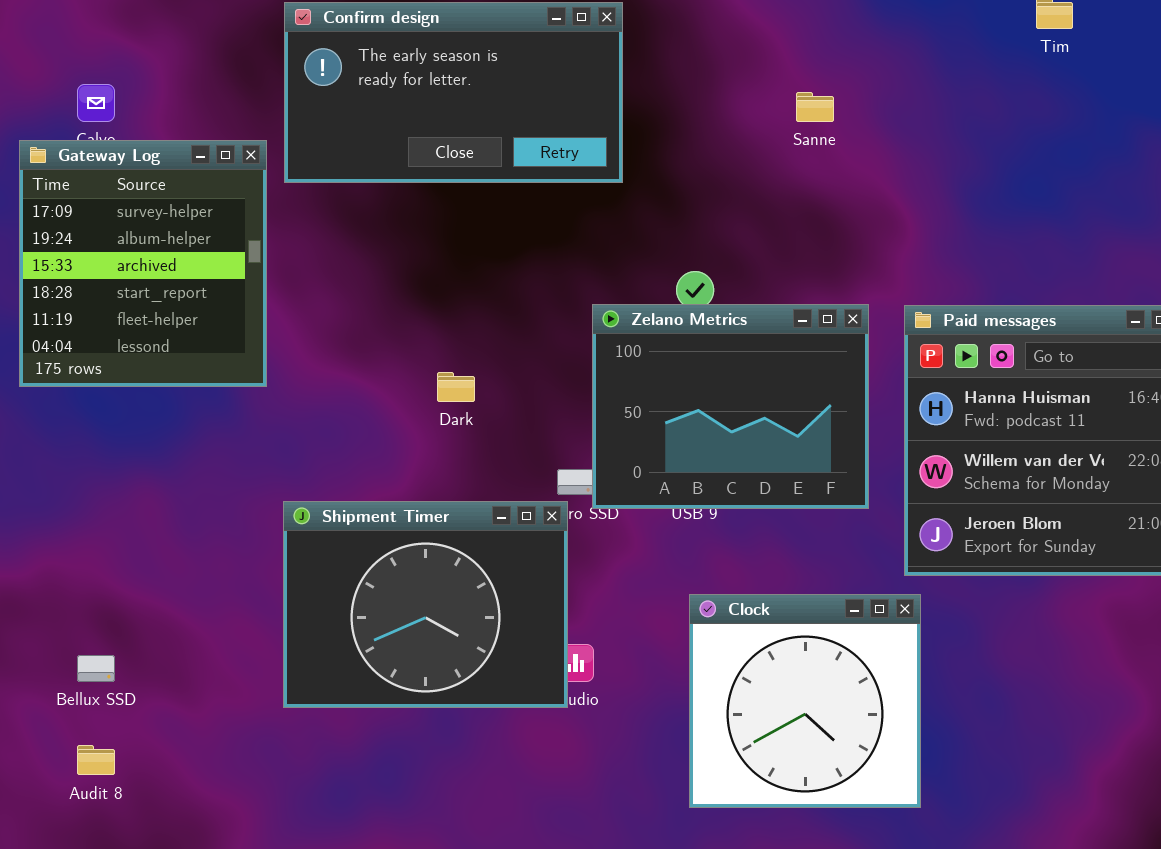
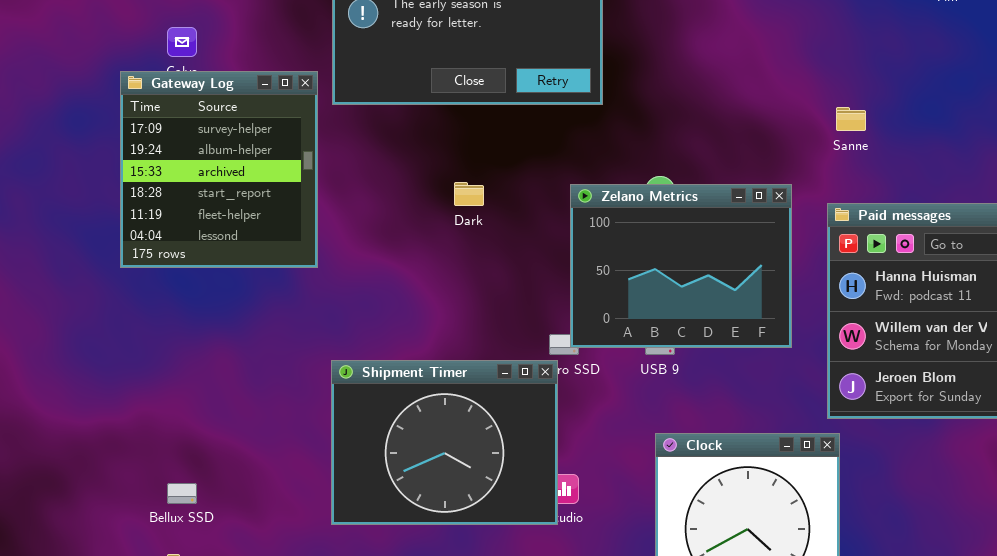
Sanne: [796,92,834,122] -> [836,107,866,131], moved
Zelano Metrics: [592,304,869,509] -> [570,184,792,348], moved
Dark: [437,372,475,402] -> [454,182,484,206], moved

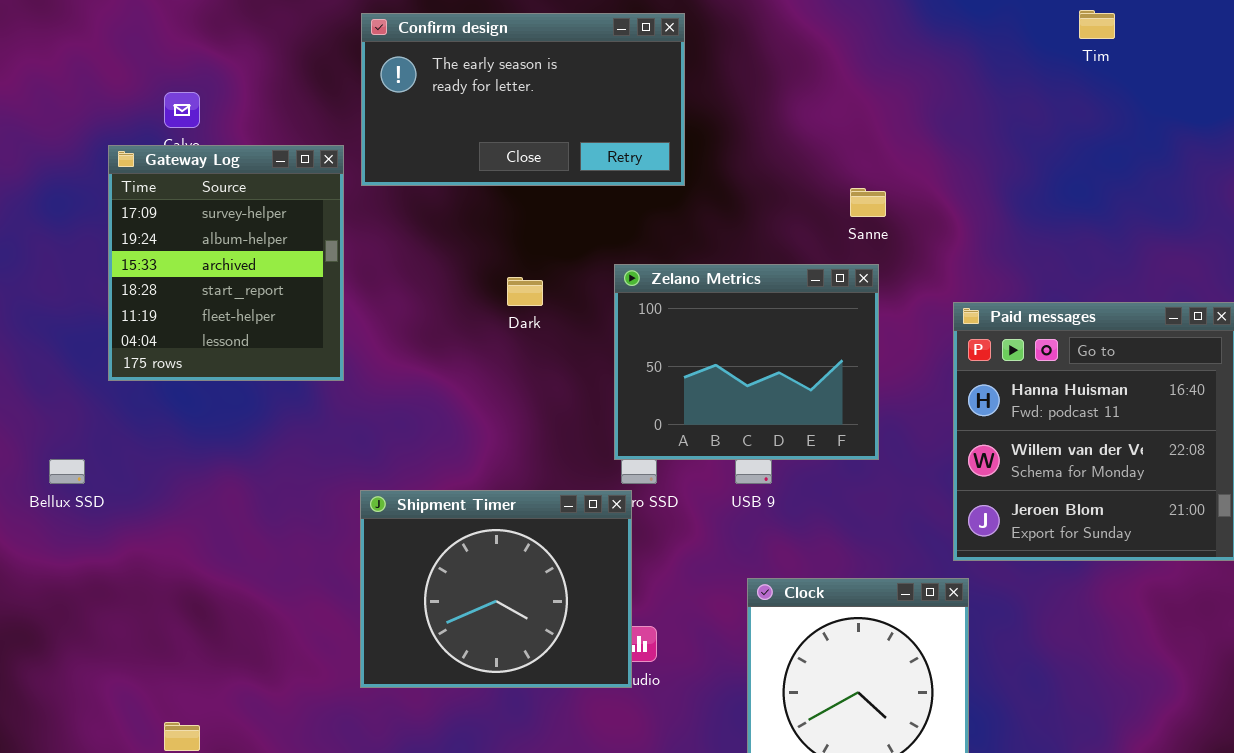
Sanne: [836,107,866,131] -> [850,188,886,217], moved
Zelano Metrics: [570,184,792,348] -> [614,264,879,460], moved
Bellux SSD: [167,483,197,504] -> [49,459,85,484], moved

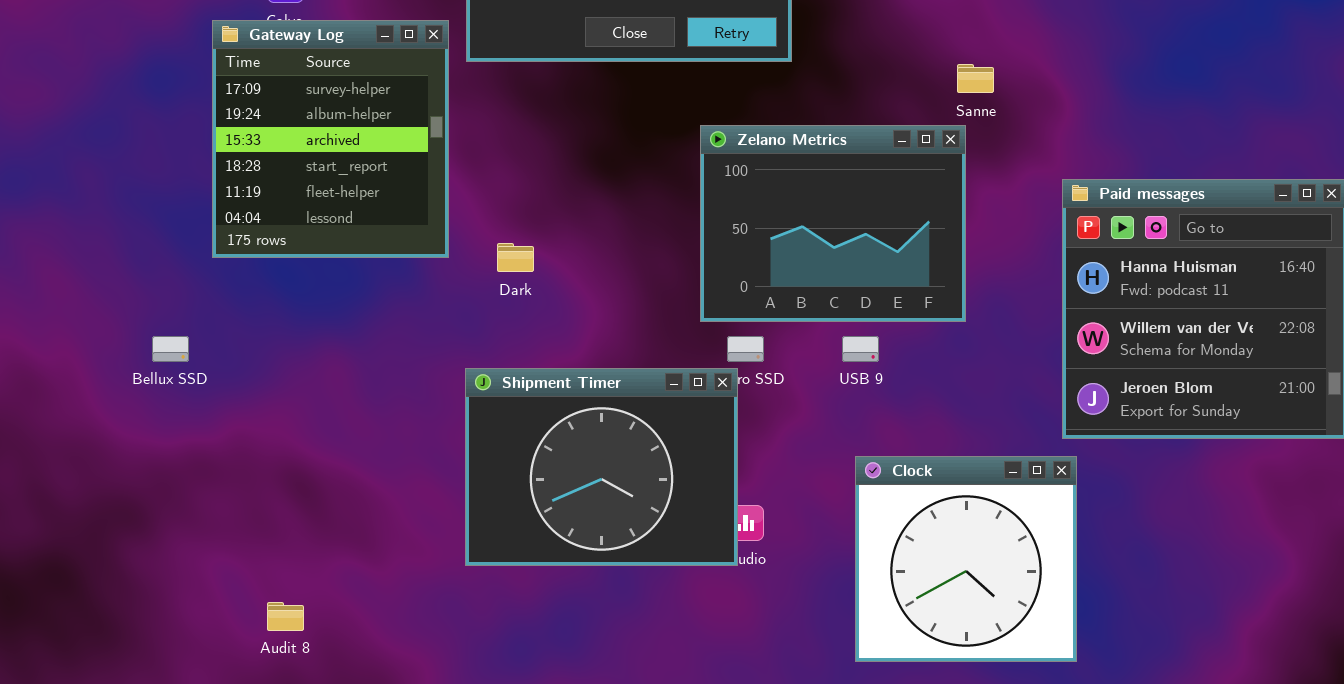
Zelano Metrics: [614,264,879,460] -> [700,125,966,322], moved
Dark: [507,277,543,306] -> [497,243,534,272], moved

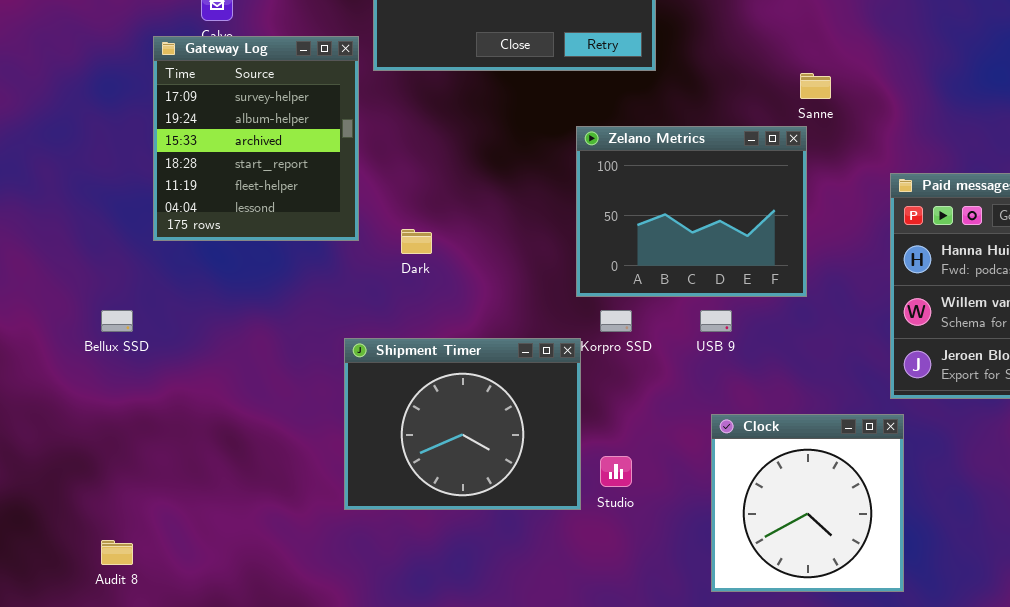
Shipment Timer: [465,368,738,566] -> [344,338,581,510], moved
Audit 8: [267,602,304,631] -> [101,540,133,565], moved

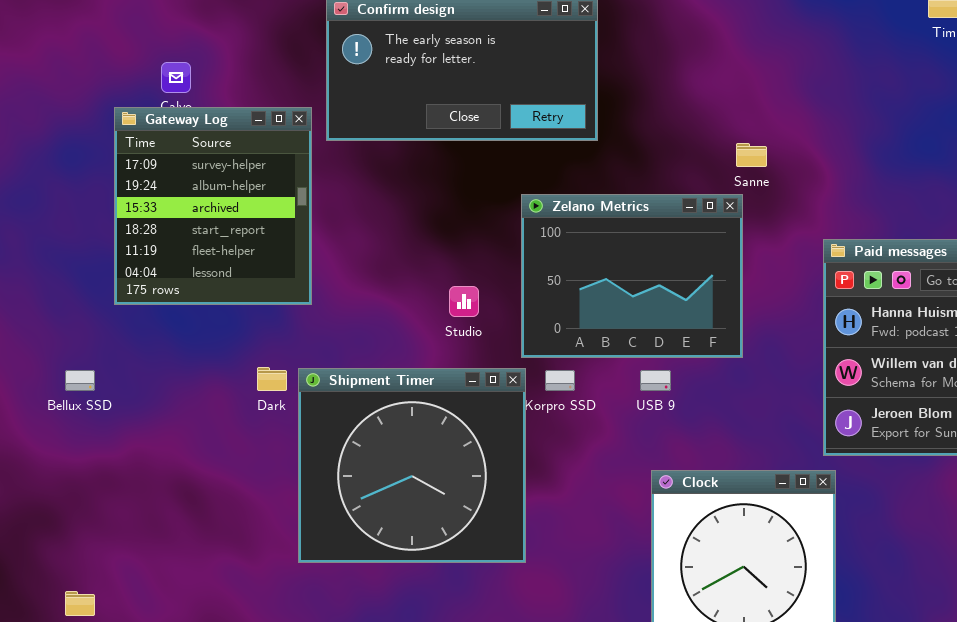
Dark: [401,229,432,254] -> [257,367,287,391], moved
Shipment Timer: [344,338,581,510] -> [298,368,526,563], resized
Studio: [600,456,632,487] -> [449,286,479,317], moved

